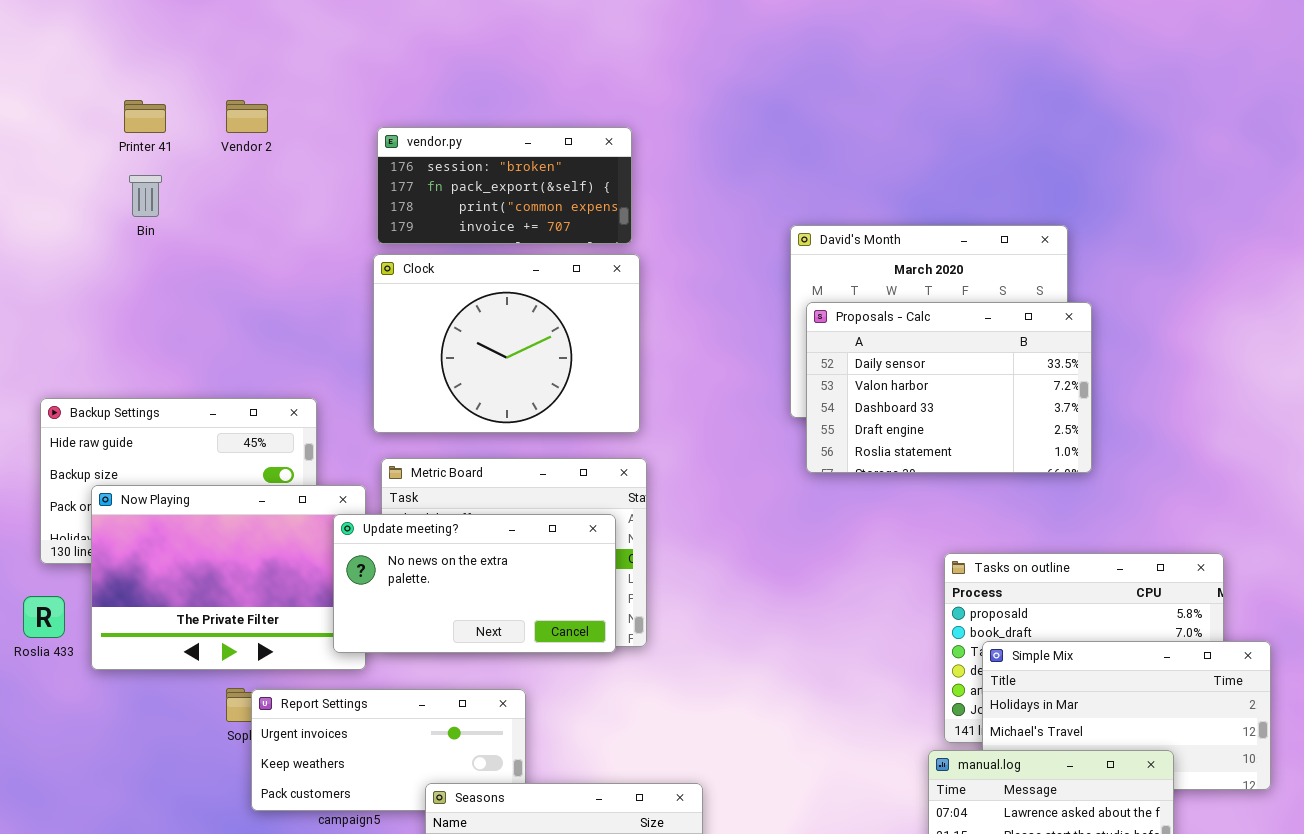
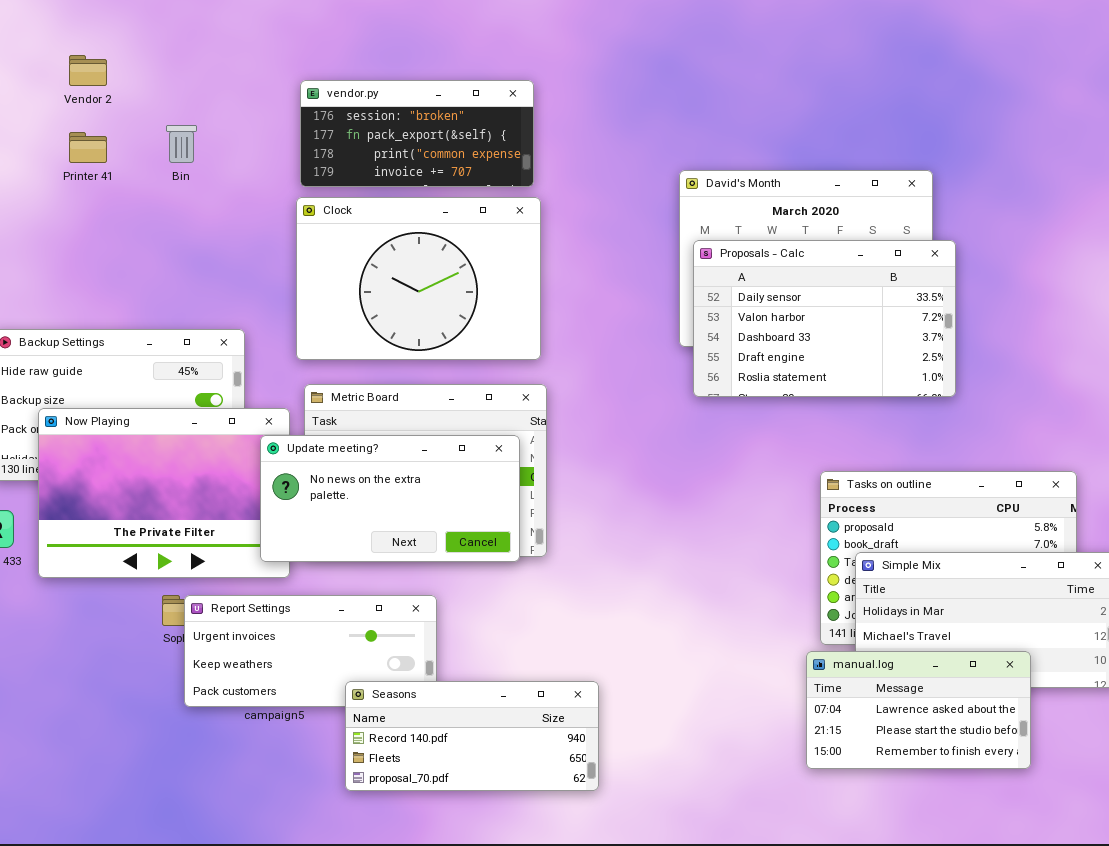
Printer 41: [124,100,166,133] -> [69,132,107,163], moved
Vendor 2: [226,100,268,133] -> [69,55,107,86], moved
Bin: [129,175,162,217] -> [166,125,197,163], moved

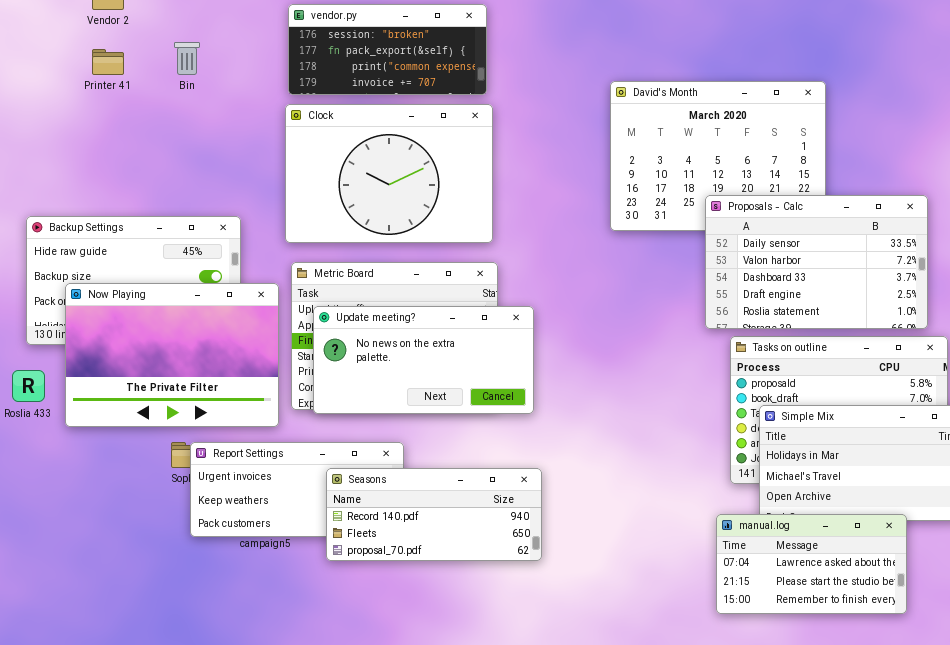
Proposals - Calc: [693,240,956,397] -> [705,195,928,329], moved
Update meeting?: [260,435,520,562] -> [313,306,534,414], moved
manual.log: [806,651,1031,769] -> [716,514,907,614], moved
Seasons: [345,681,599,791] -> [326,468,542,561], moved

